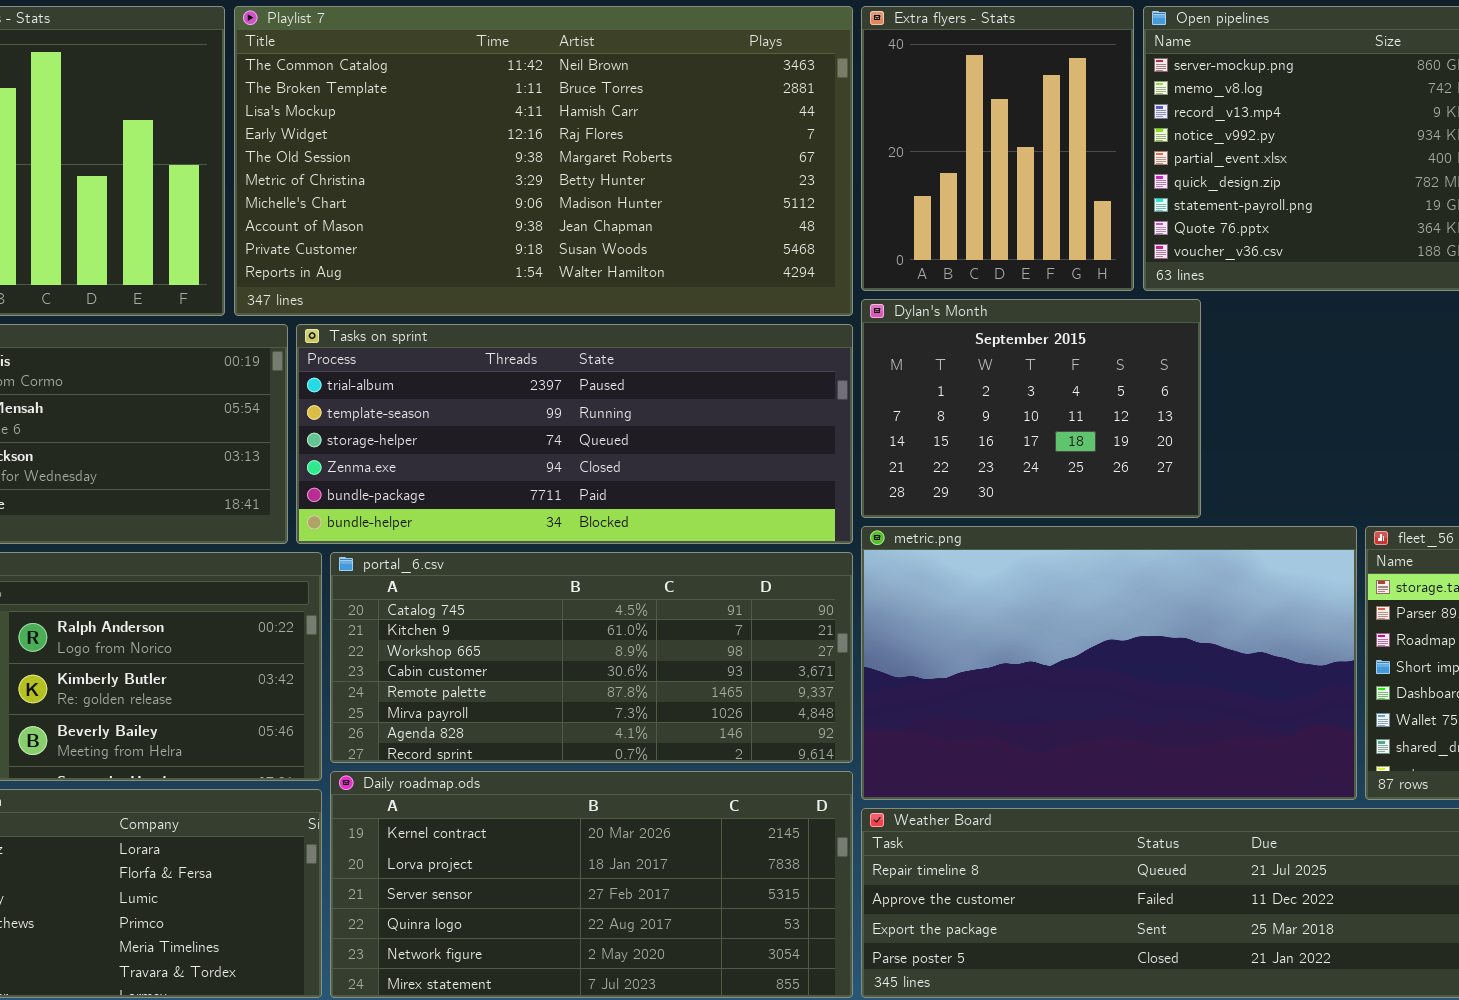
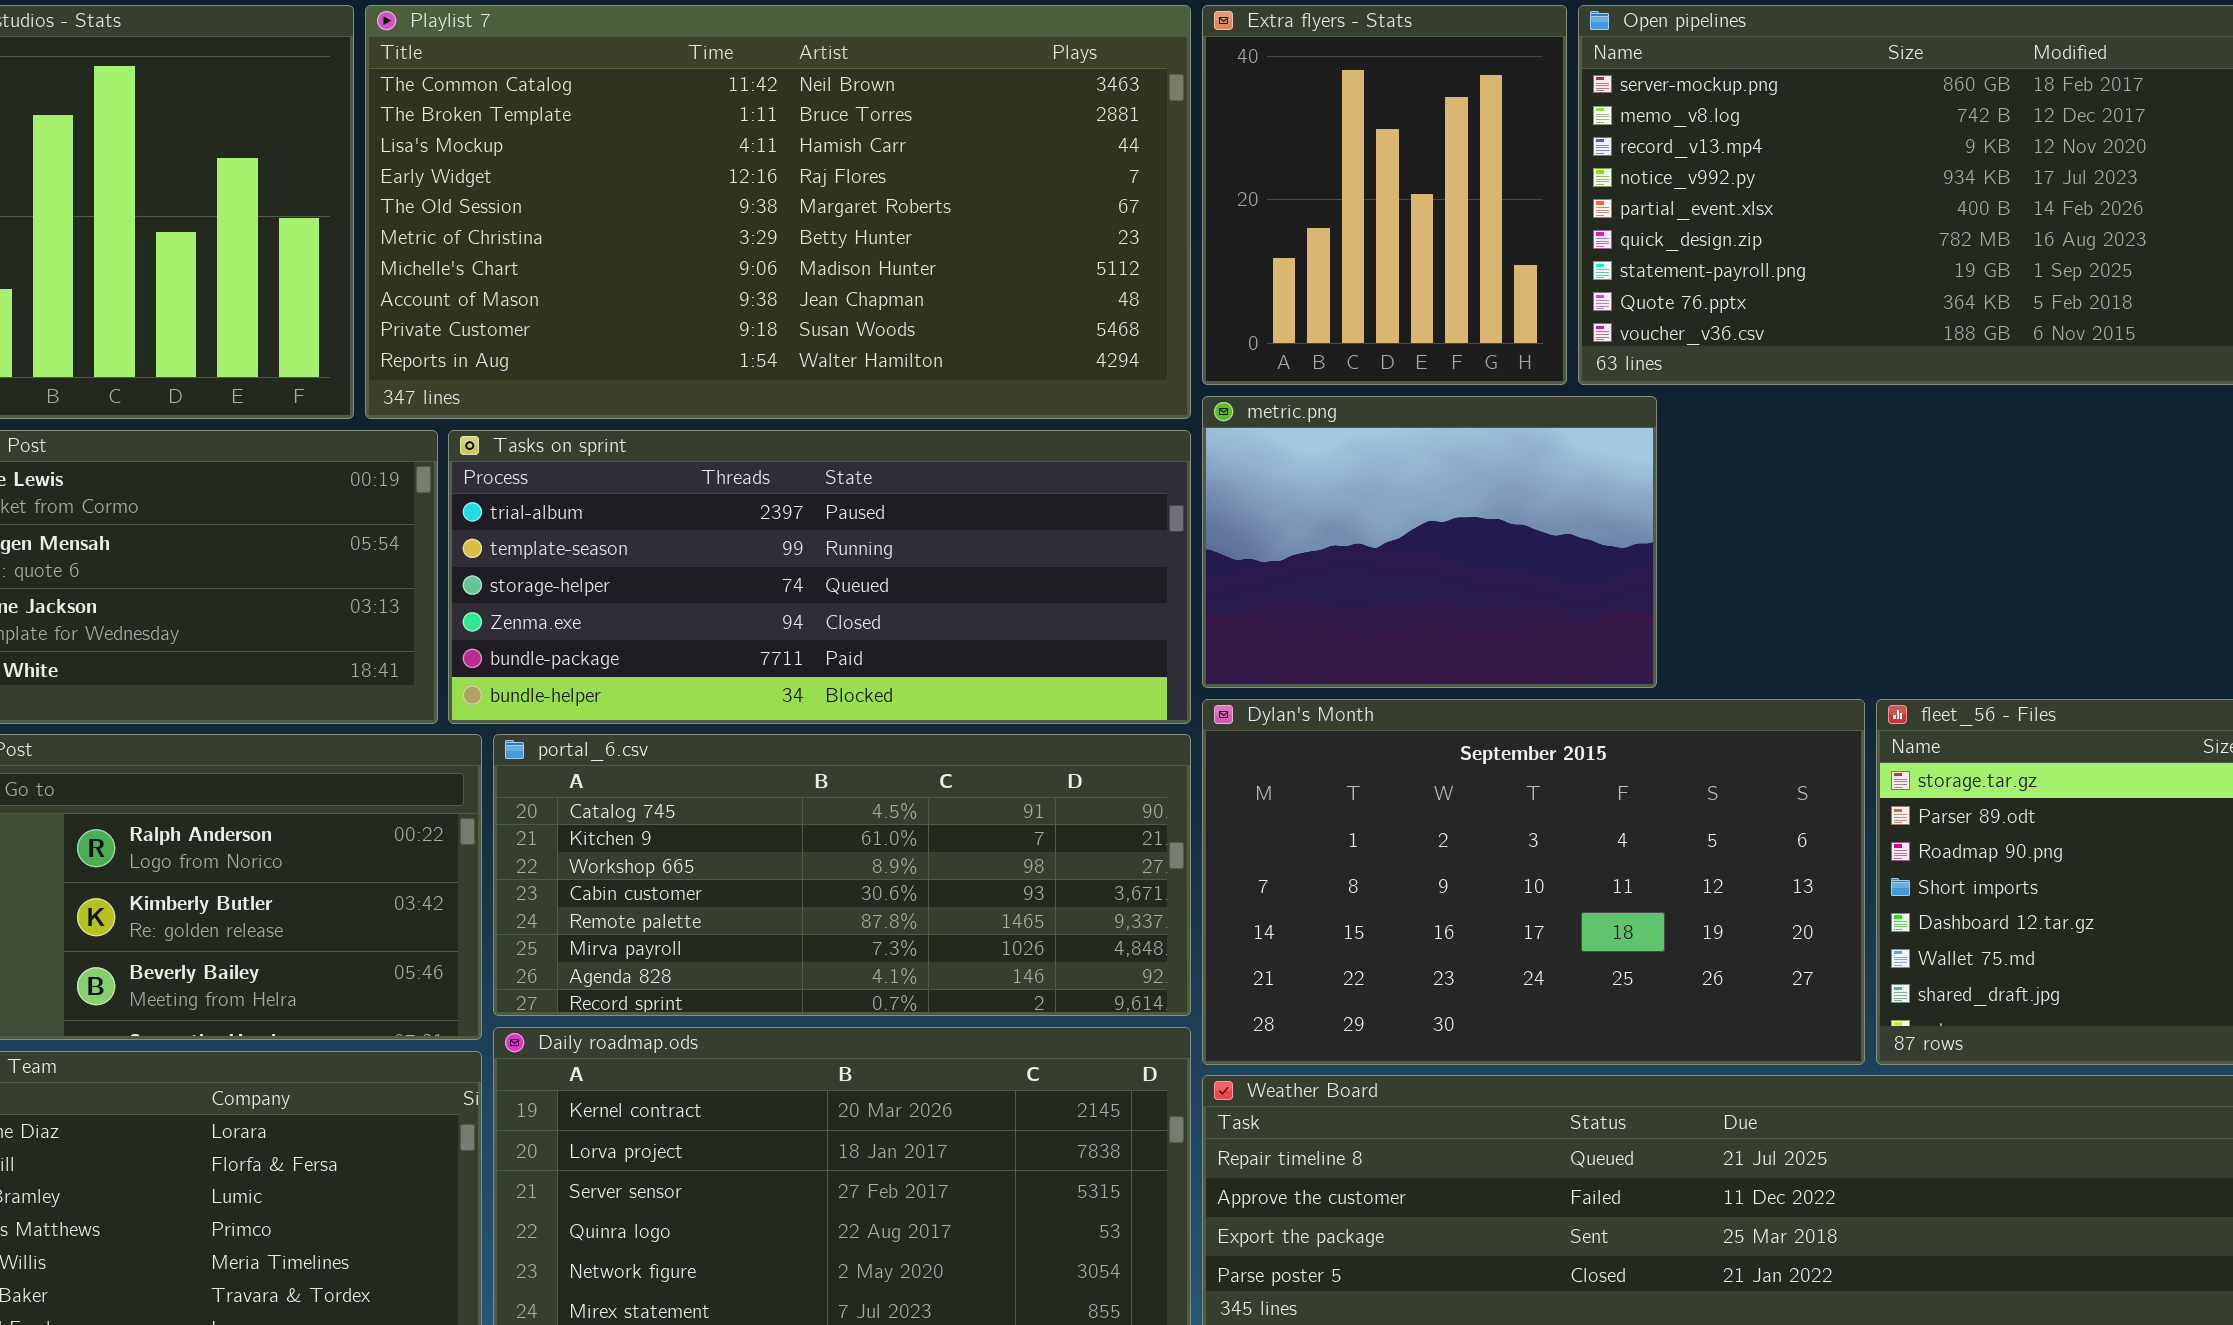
Dylan's Month: [861,299,1201,518] -> [1202,699,1865,1065], moved, resized
metric.png: [861,526,1357,800] -> [1202,396,1657,688], moved, resized

